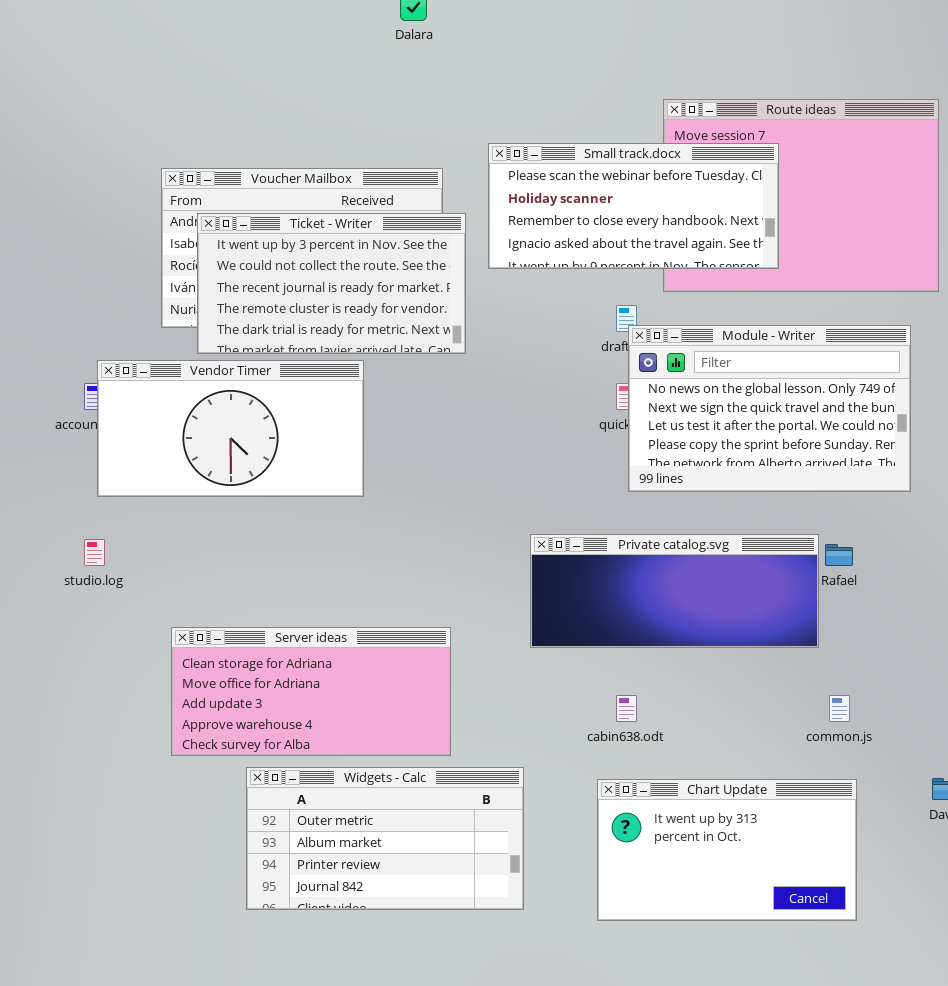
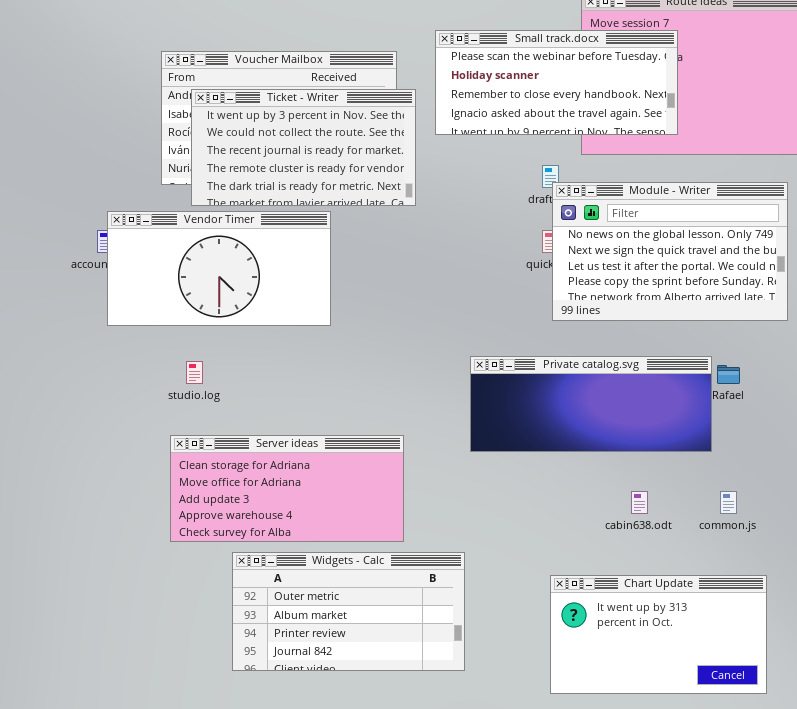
studio.log: [84,539,105,566] -> [186,361,203,384], moved
cabin638.odt: [616,695,637,722] -> [631,491,648,514], moved
Chart Update: [597,779,857,921] -> [550,575,767,694], moved

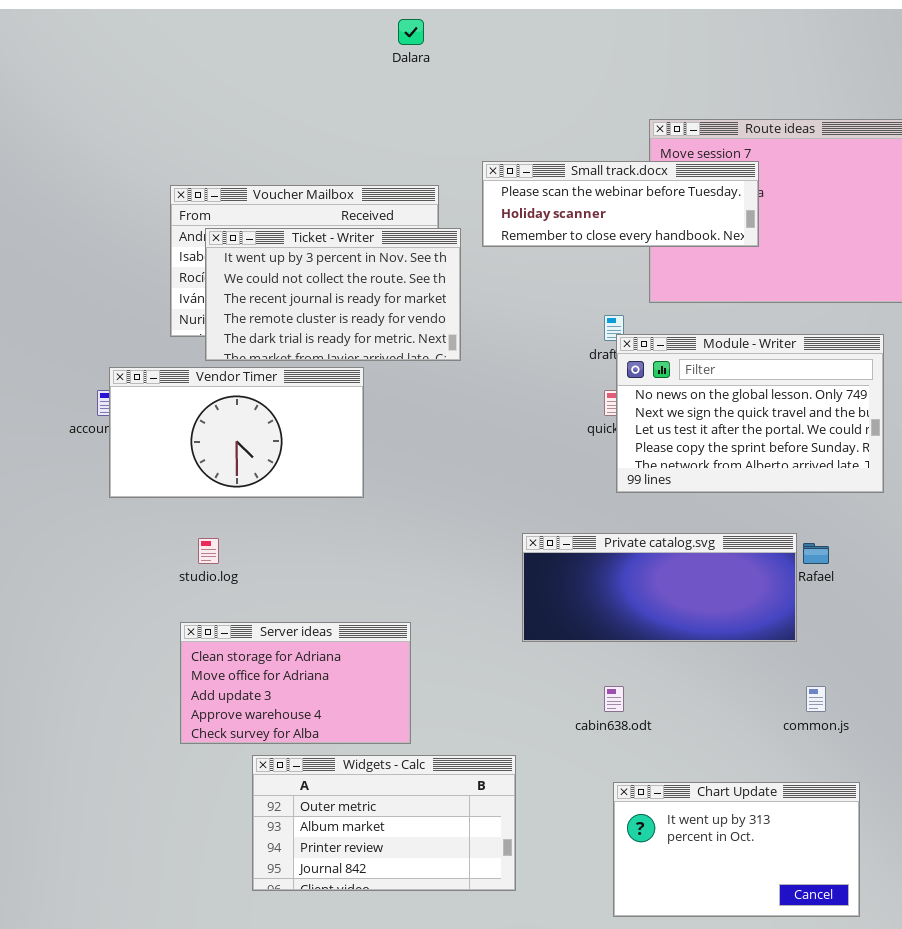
Small track.docx: [435,30,678,135] -> [482,161,759,247], resized
Server ideas: [170,435,404,542] -> [180,622,411,744], resized
cabin638.odt: [631,491,648,514] -> [604,686,624,712], moved

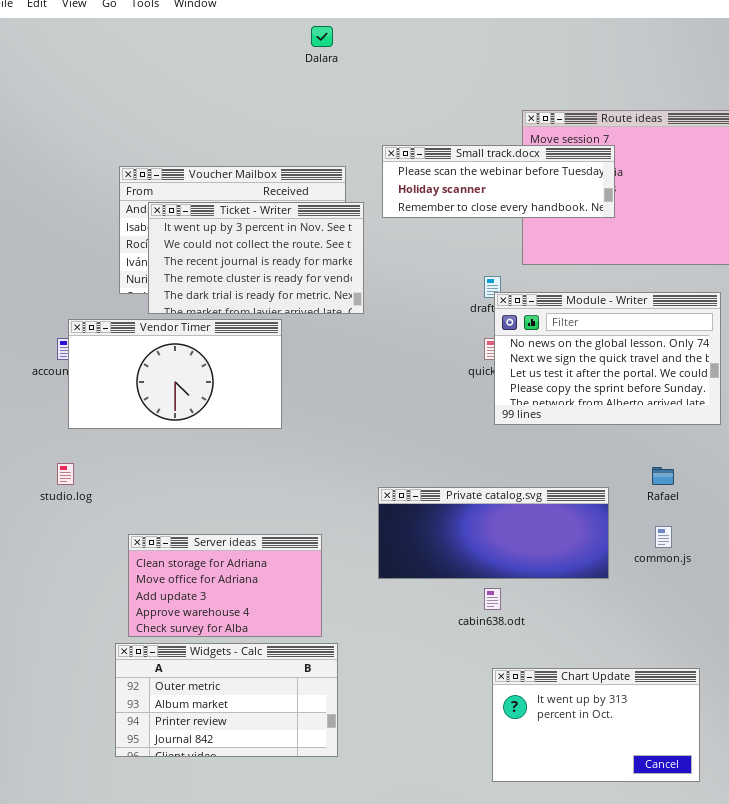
Private catalog.svg: [522,533,797,642] -> [378,487,609,579], moved
studio.log: [198,538,219,564] -> [57,463,74,485], moved
common.js: [806,686,826,712] -> [655,526,672,548], moved
Widgets - Calc: [252,755,516,891] -> [115,643,338,757], moved

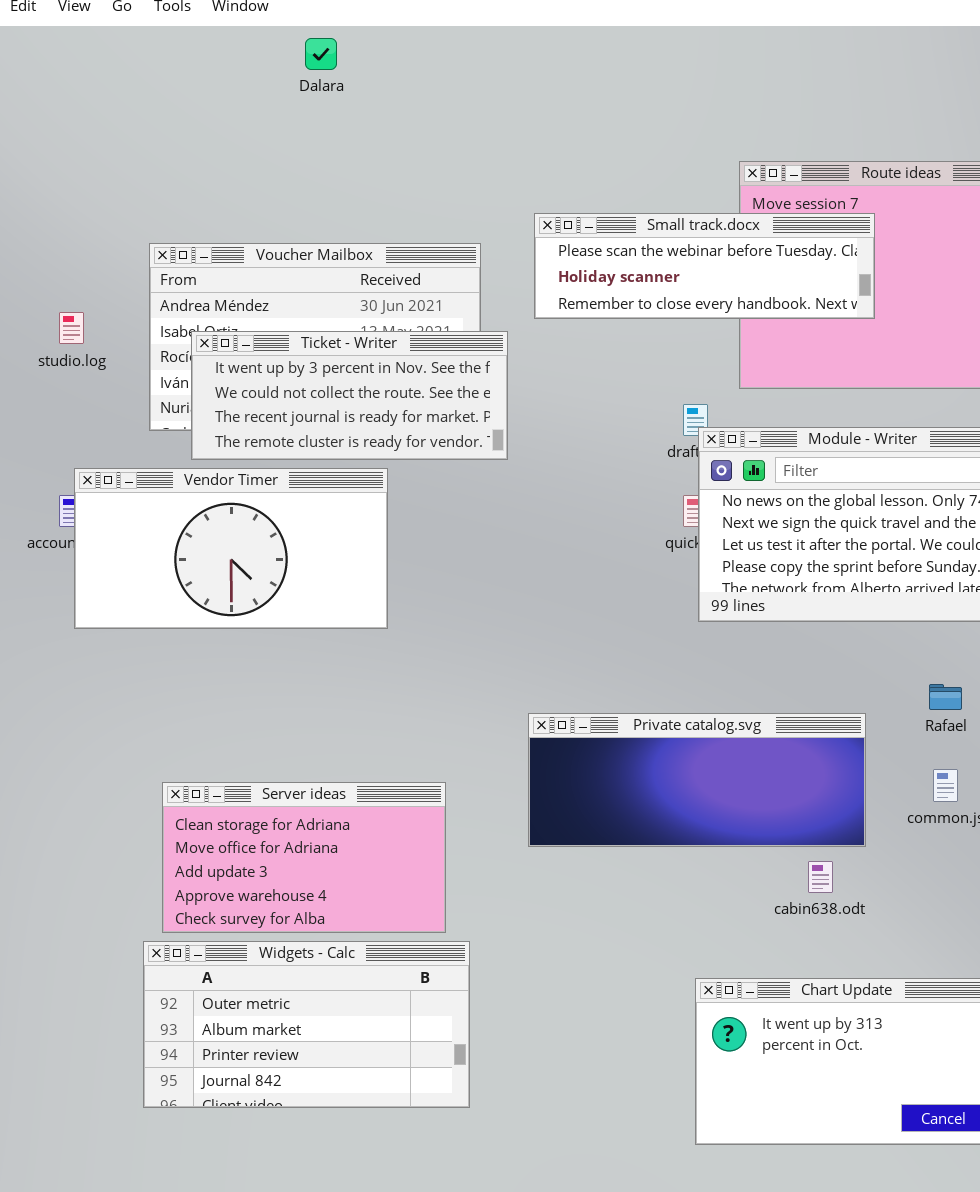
Dalara: [311,26,333,47] -> [305,38,337,70], moved
Ticket - Writer: [148,202,364,314] -> [191,331,508,460], resized
studio.log: [57,463,74,485] -> [59,312,84,344], moved
cabin638.odt: [484,588,501,610] -> [808,861,833,893], moved

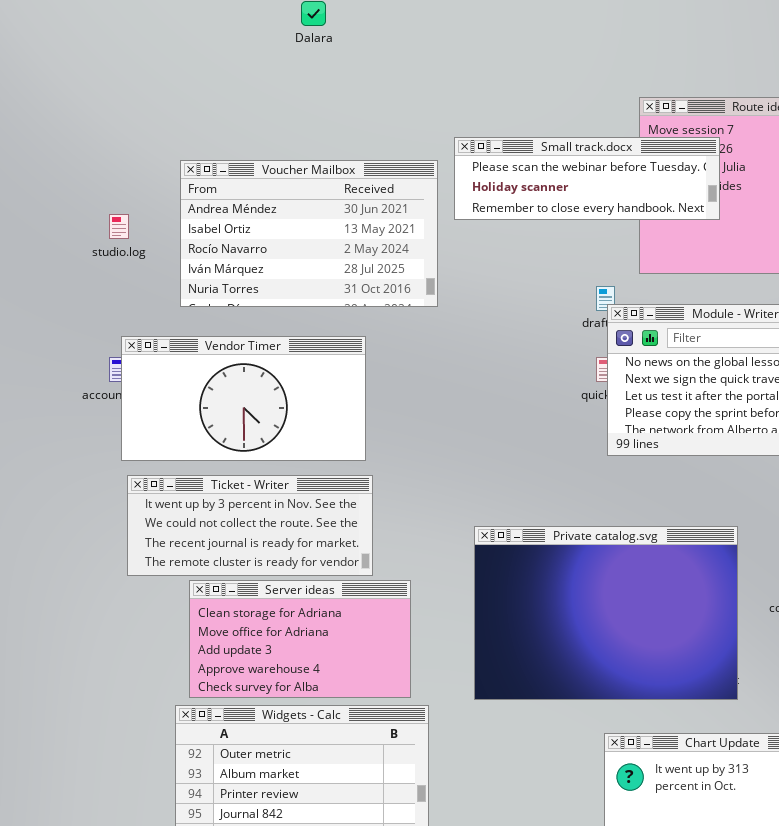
Small track.docx: [534,213,875,319] -> [454,137,720,220], moved
Ticket - Writer: [191,331,508,460] -> [127,475,373,576], moved
Private catalog.svg: [528,713,866,847] -> [474,526,738,700], resized

